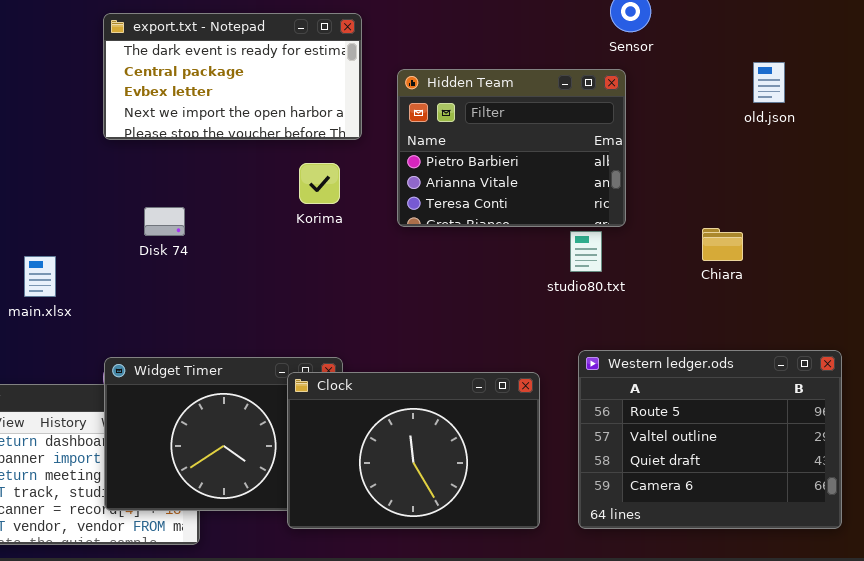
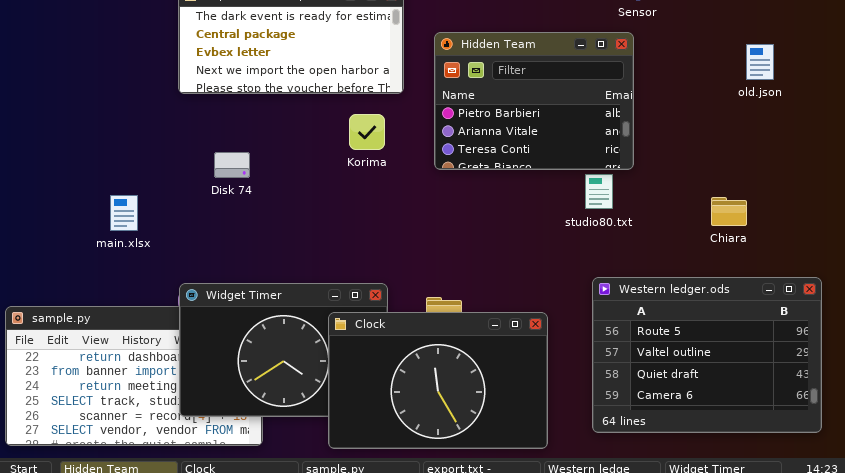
old.json: [753,62,785,103] -> [746,44,774,80], moved
Chiara: [702,228,743,261] -> [711,197,747,226], moved
Clock: [287,372,540,529] -> [328,312,548,449], moved

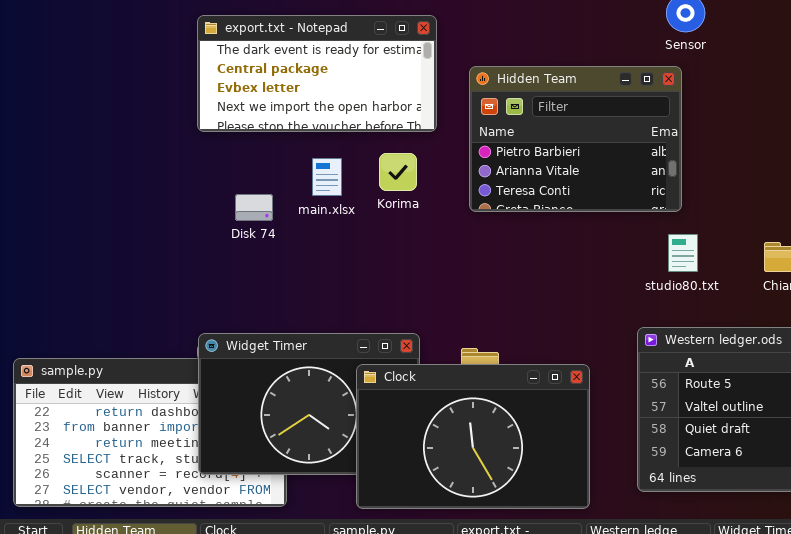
studio80.txt: [585,174,613,209] -> [668,234,698,272], moved
main.xlsx: [110,195,138,231] -> [312,158,342,196], moved

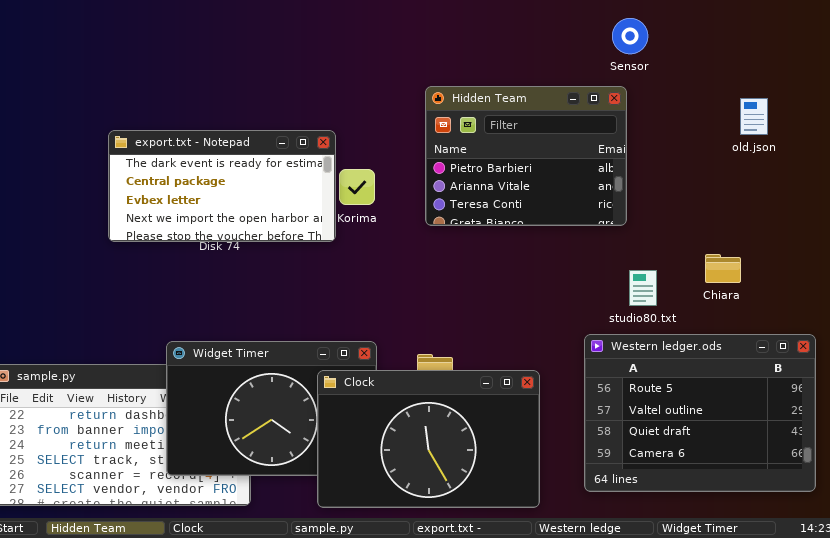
export.txt - Notepad: [197,15,437,132] -> [108,130,336,242], moved
studio80.txt: [668,234,698,272] -> [629,270,657,306], moved

